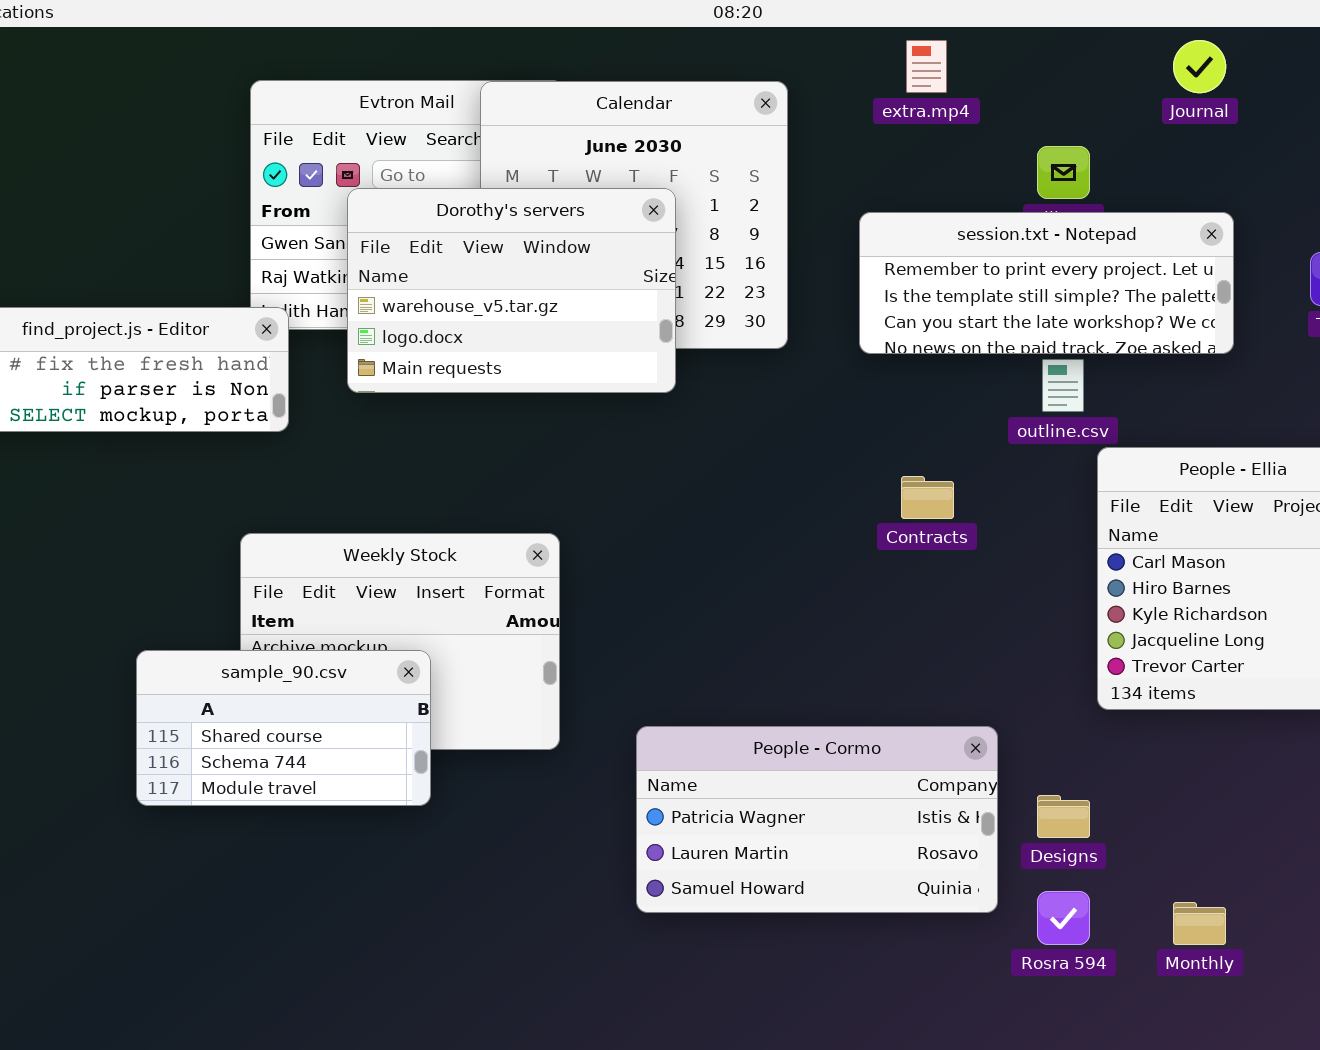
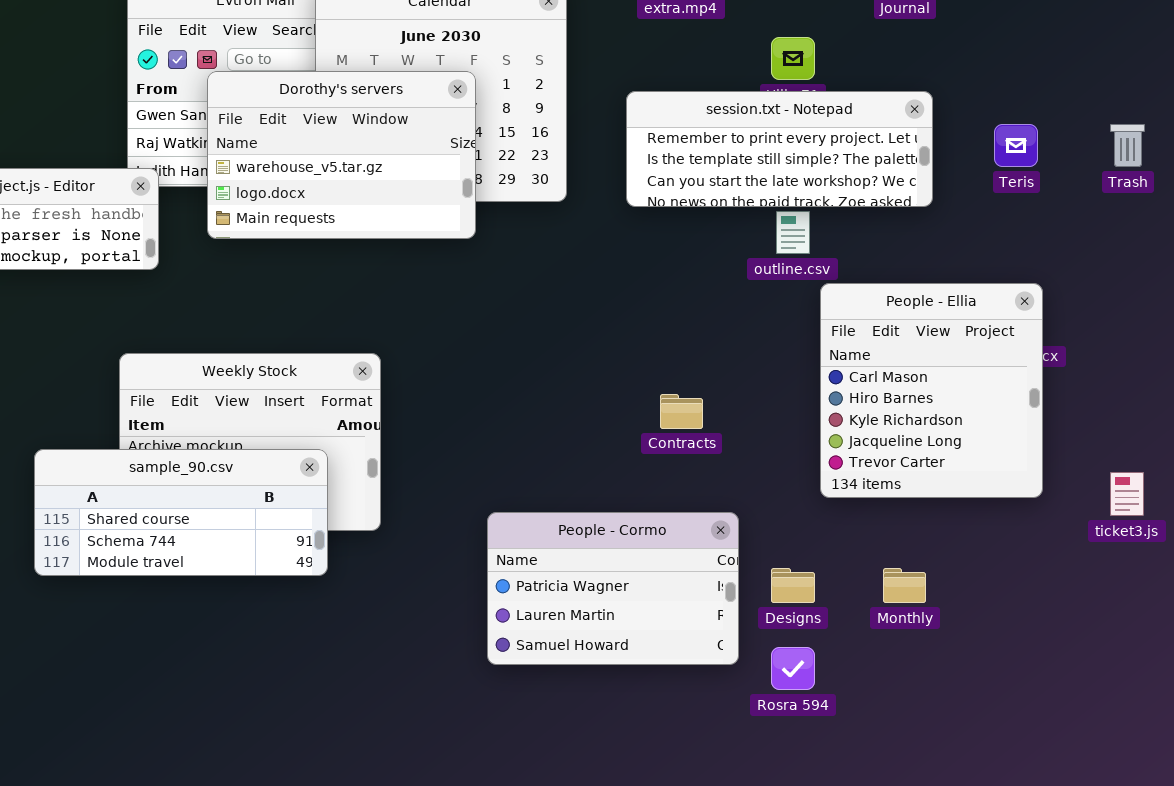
Contracts: [901,476,954,519] -> [660,394,703,429], moved
sample_90.csv: [136,650,431,806] -> [34,449,328,576], resized
People - Cormo: [636,726,998,913] -> [487,512,739,665], resized
Monthly: [1173,902,1226,945] -> [883,568,926,603], moved

